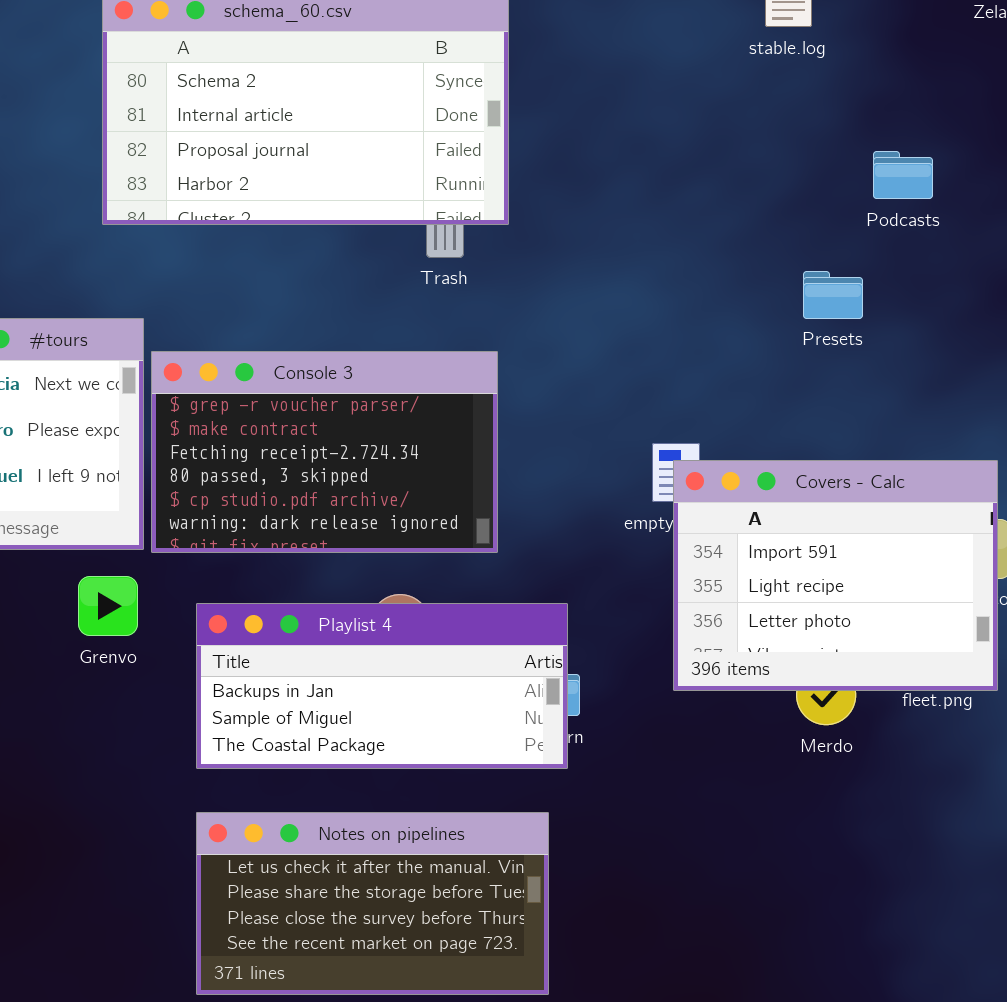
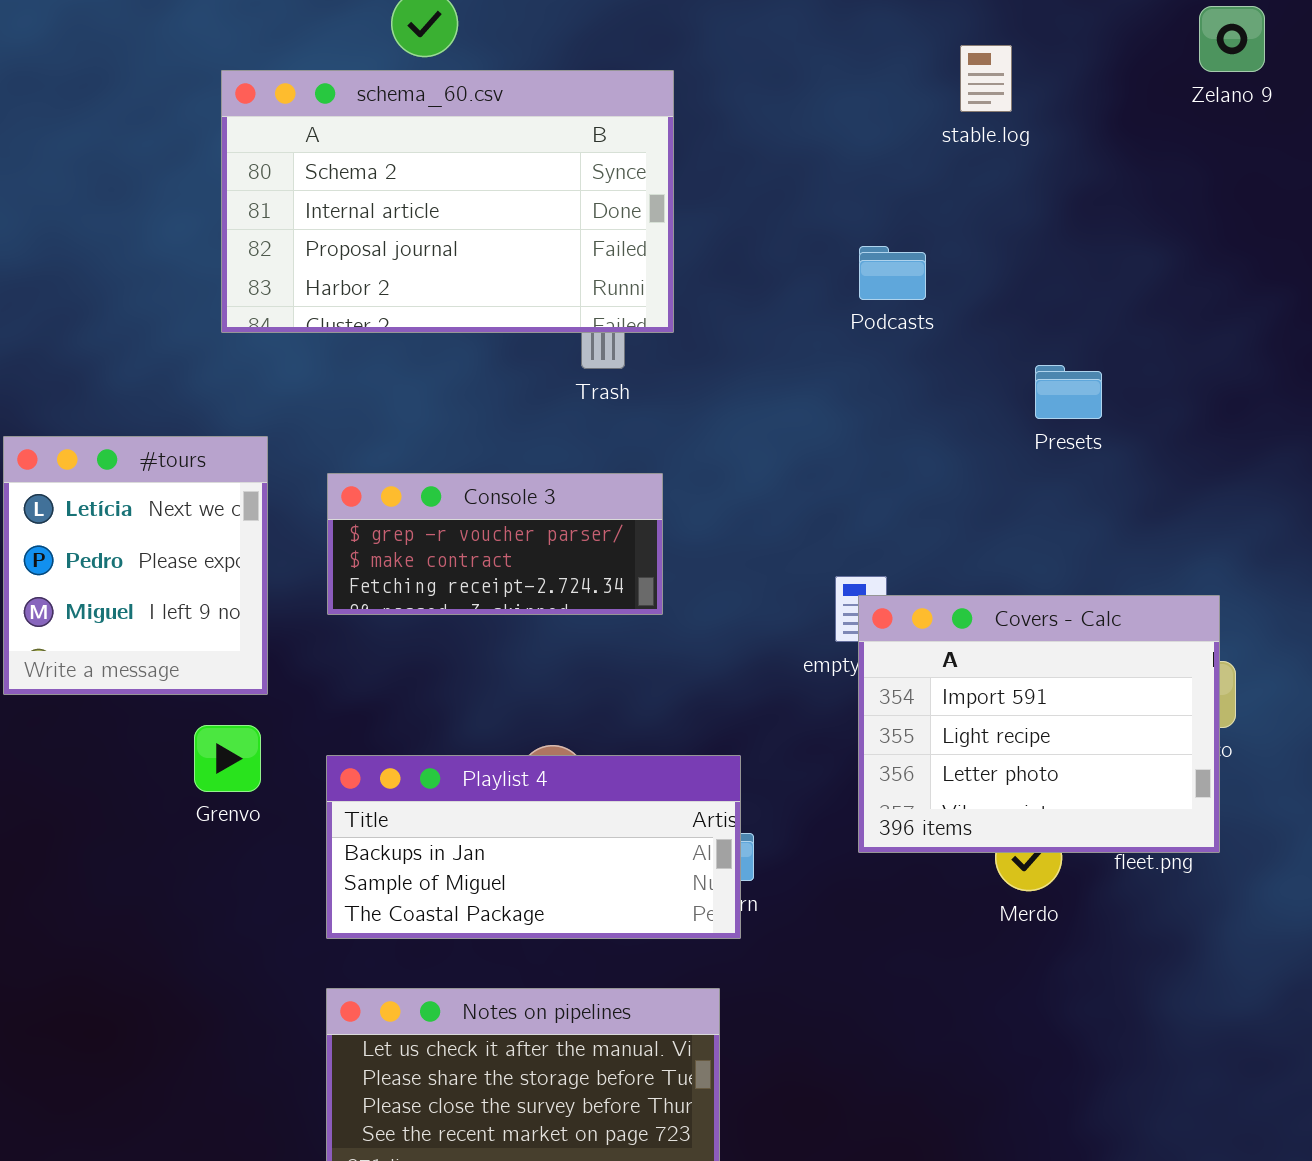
Podcasts: [873,151,933,199] -> [859,246,926,300], moved
Presets: [803,271,863,319] -> [1035,365,1102,419], moved
Console 3: [151,351,498,553] -> [327,473,663,615], resized

